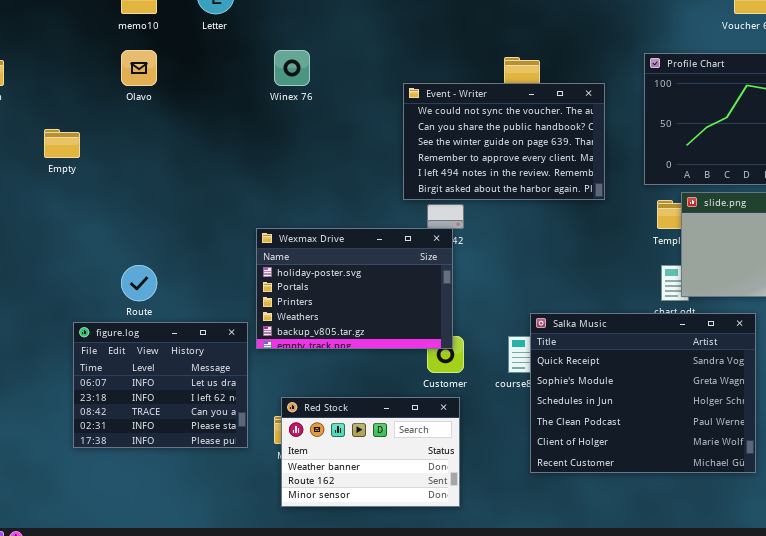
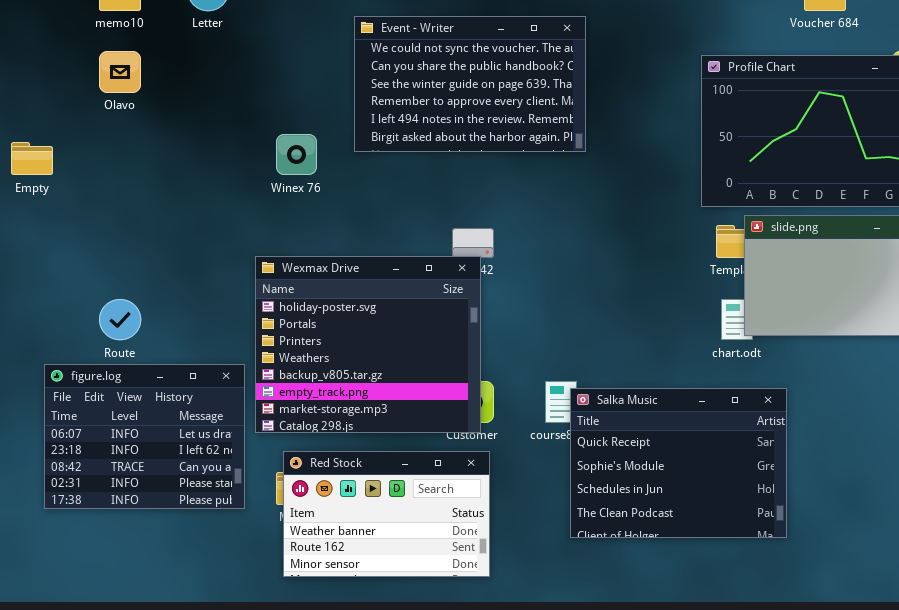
Winex 76: [274,50,310,86] -> [276,134,317,175], moved
Event - Writer: [403,83,605,200] -> [354,16,586,152], moved
Wexmax Drive: [256,228,453,349] -> [255,256,481,433], resized
Salka Music: [530,313,756,473] -> [570,388,787,538], resized

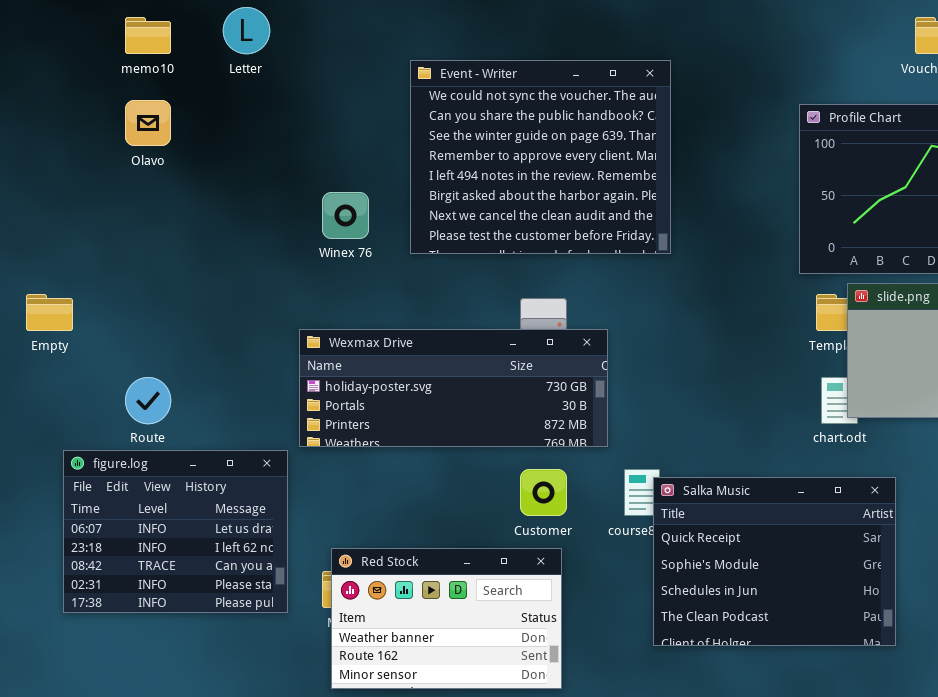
Event - Writer: [354,16,586,152] -> [410,60,671,254], resized
Empty: [11,142,53,175] -> [26,294,73,331], moved
Wexmax Drive: [255,256,481,433] -> [299,329,608,447], resized

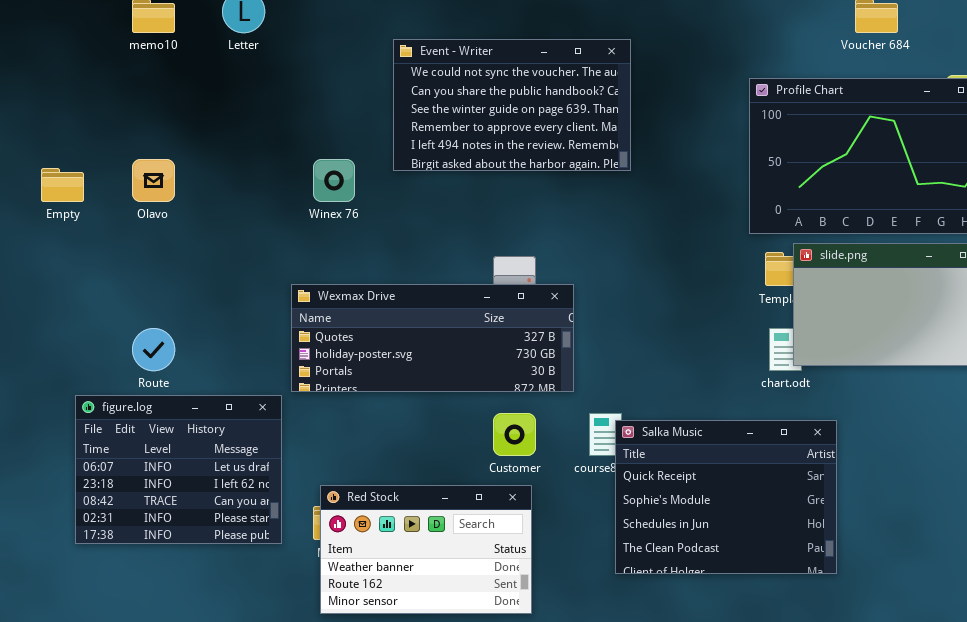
Event - Writer: [410,60,671,254] -> [393,39,631,171], resized
Olavo: [125,100,171,146] -> [132,159,175,202], moved
Empty: [26,294,73,331] -> [41,168,84,202], moved
Wexmax Drive: [299,329,608,447] -> [291,284,574,392], scrolled up 1 row

